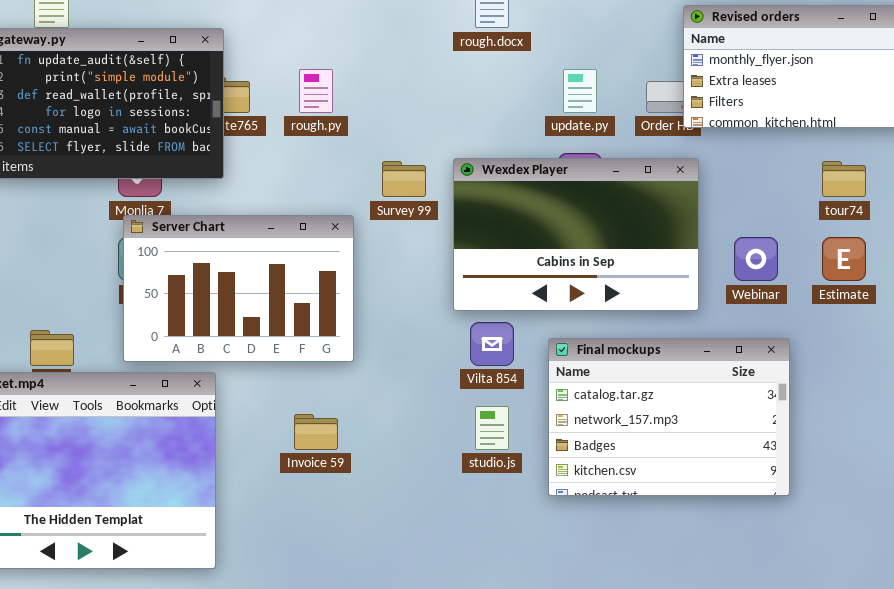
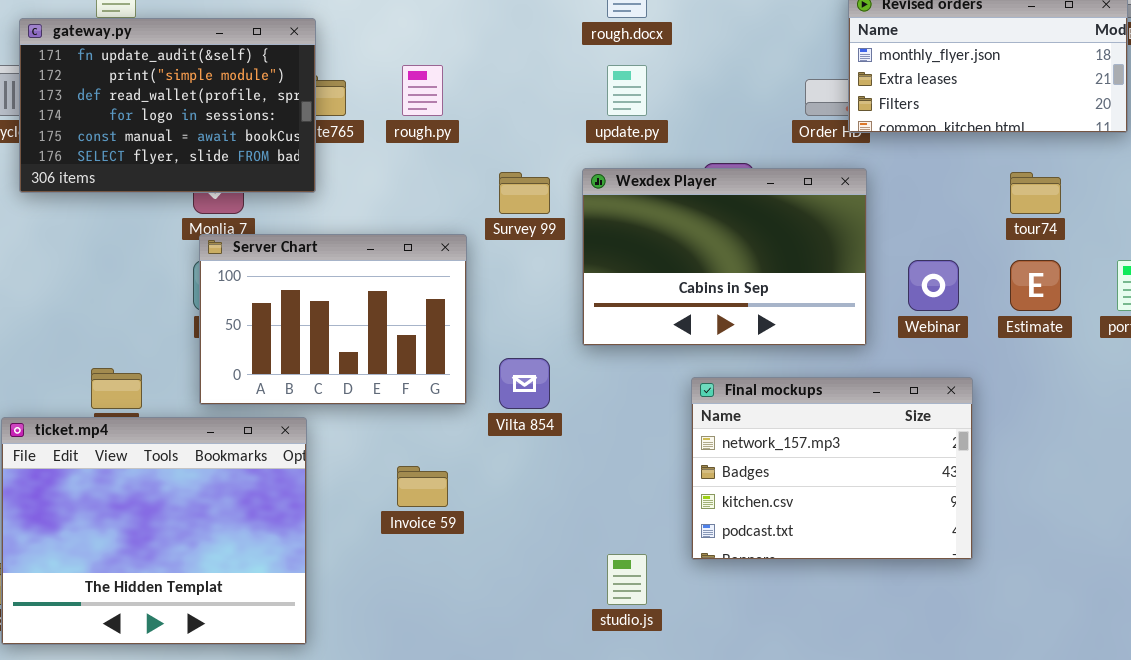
update.py: [563,69,597,113] -> [607,65,647,116], moved
Vilta 854: [470,322,514,366] -> [499,358,550,409], moved
Final mockups: [548,338,790,496] -> [691,377,973,560], scrolled down 1 row
studio.js: [475,406,509,450] -> [607,554,647,605], moved

